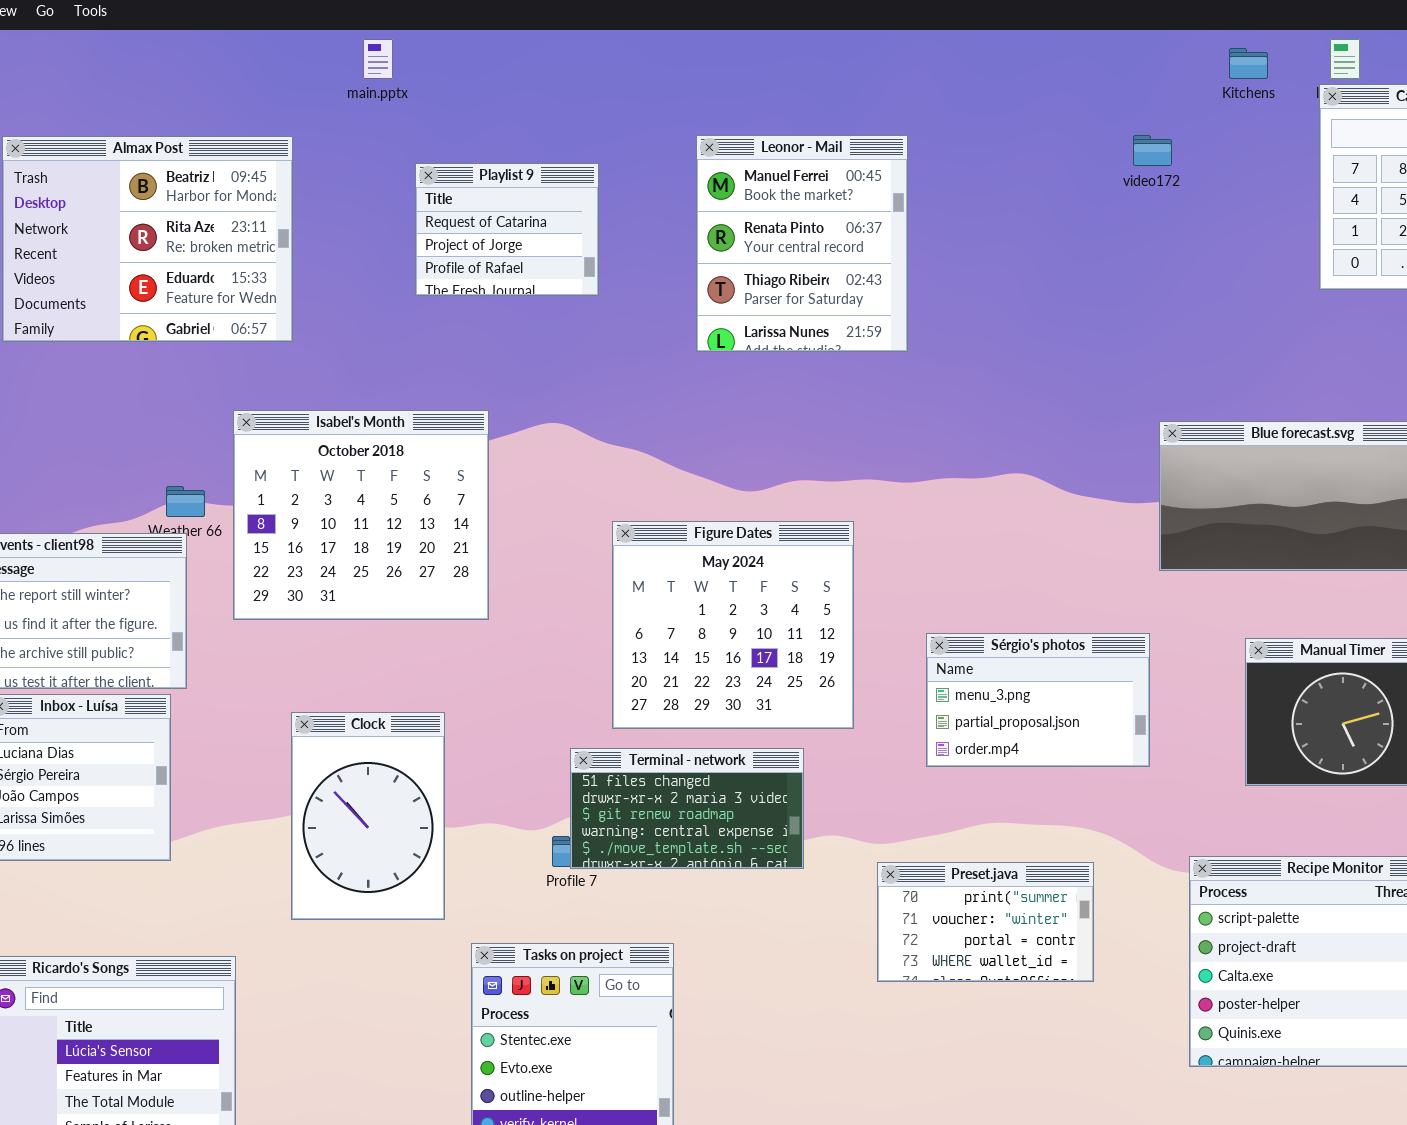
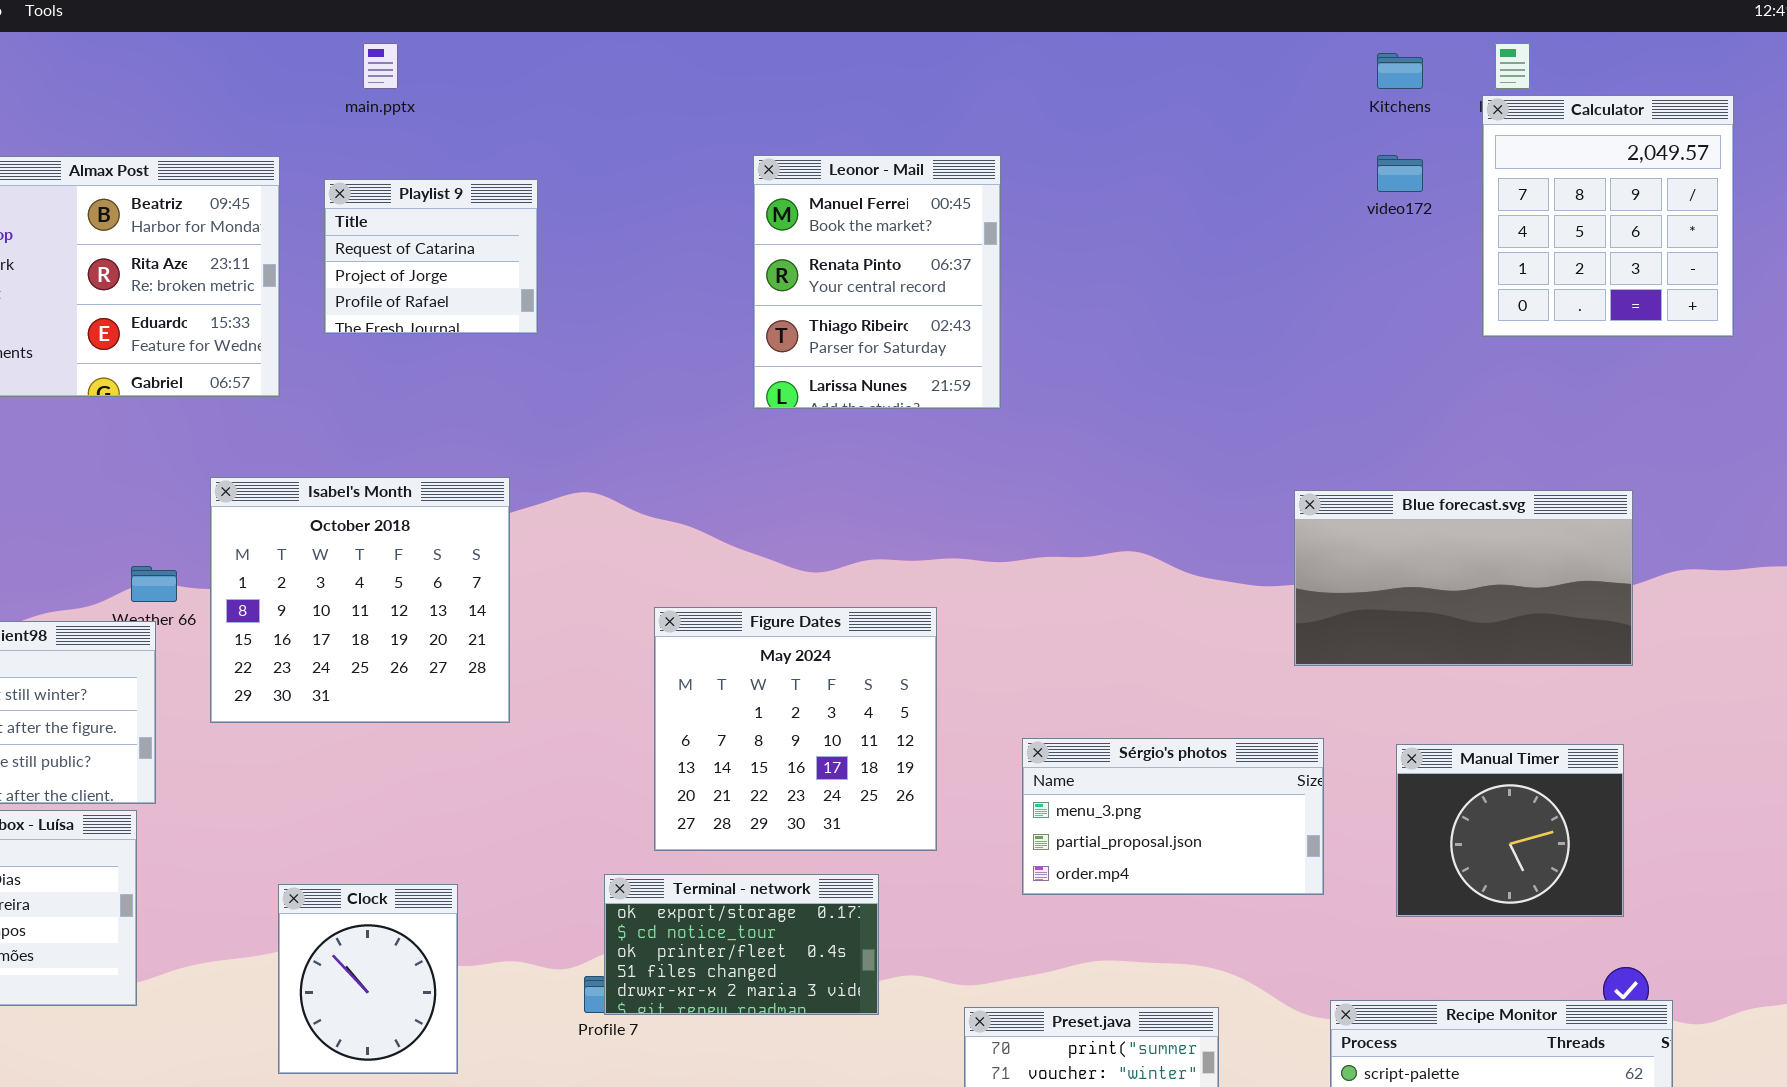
video172: [1133,135,1172,166] -> [1377,155,1423,192], moved
Playlist 9: [415,163,599,296] -> [324,179,538,334], moved
Sérgio's photos: [926,633,1150,767] -> [1022,738,1324,895], resized
Clock: [291,712,445,920] -> [278,884,458,1074], resized
Terminal - network: [570,748,804,869] -> [604,874,879,1015], scrolled up 3 rows

